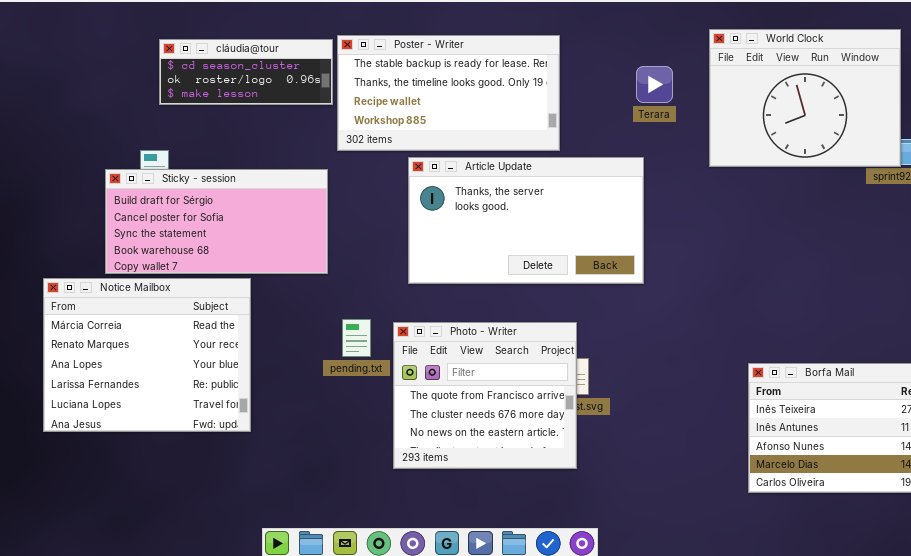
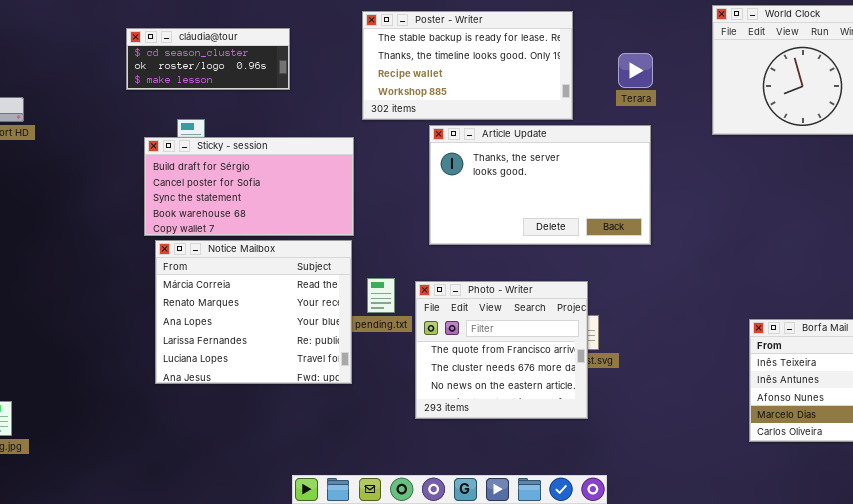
cláudia@tour: [159,39,333,105] -> [126,28,290,90], moved
Terara: [636,66,673,103] -> [618,53,653,88], moved
Notice Mailbox: [43,278,251,432] -> [155,240,352,384], moved

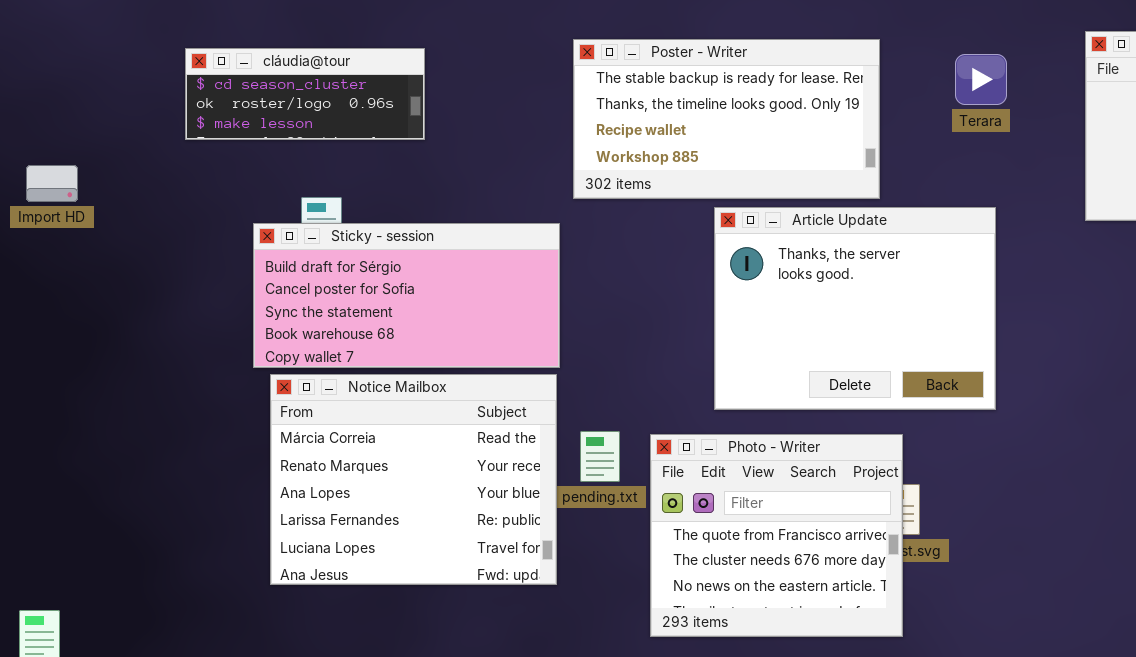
cláudia@tour: [126,28,290,90] -> [185,48,425,140], moved
Terara: [618,53,653,88] -> [955,54,1007,105], moved
Article Update: [429,125,651,245] -> [714,207,996,410], resized

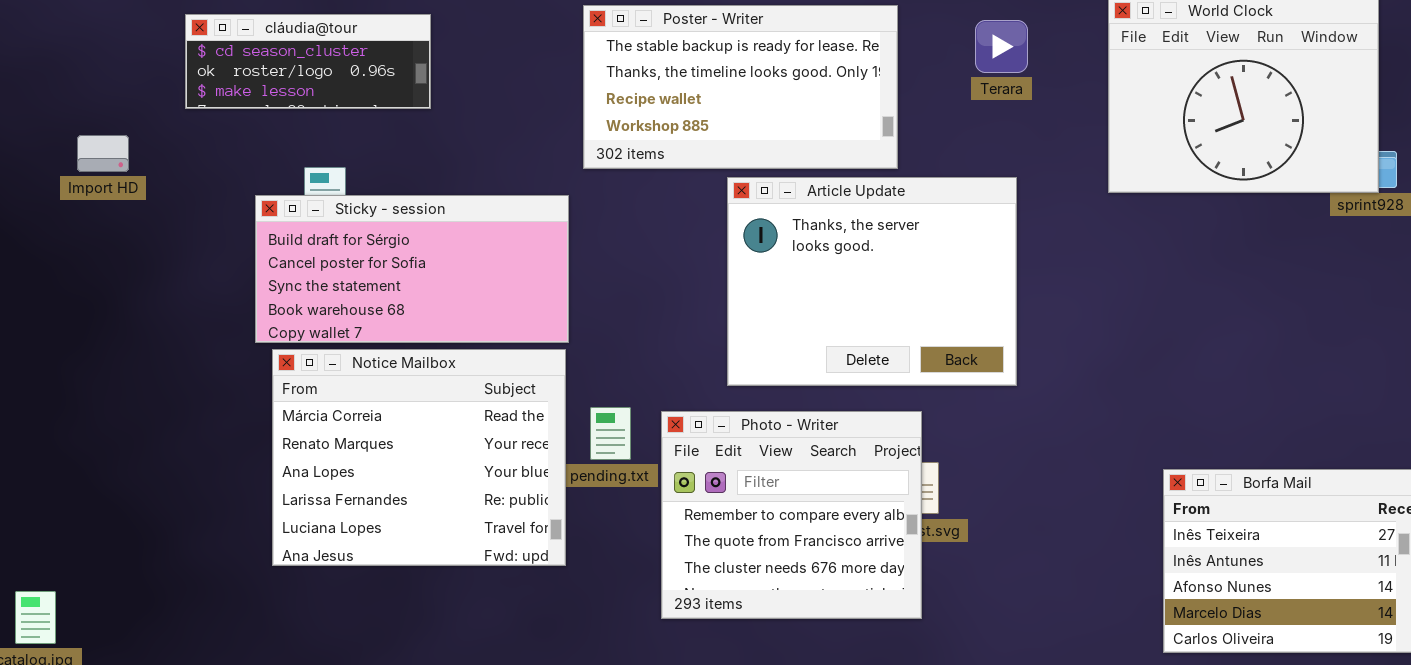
Import HD: [26,165,78,202] -> [77,135,129,172], moved
Photo - Writer: [650,434,903,637] -> [661,411,922,619], scrolled up 1 row

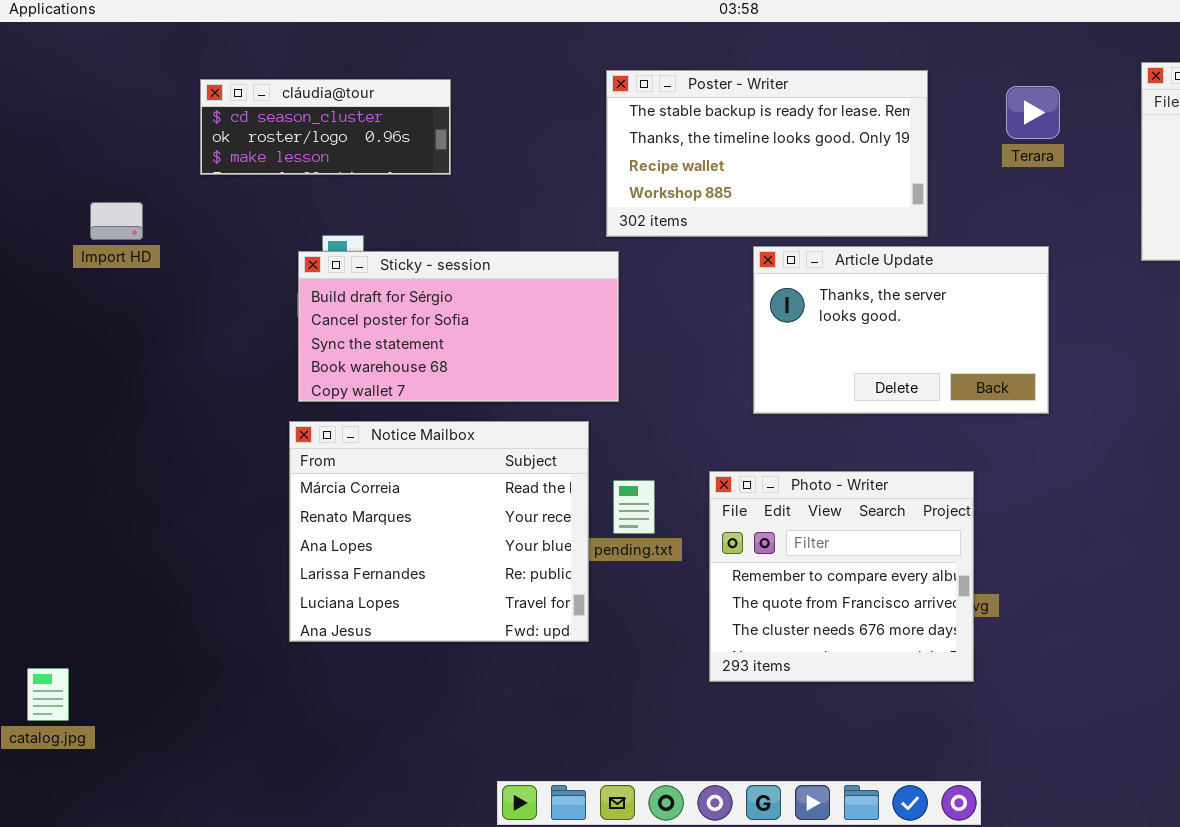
Article Update: [727,177,1017,386] -> [753,246,1049,414], resized
Sticky - session: [255,195,569,343] -> [298,251,619,402], moved
Photo - Writer: [661,411,922,619] -> [709,471,974,682], moved

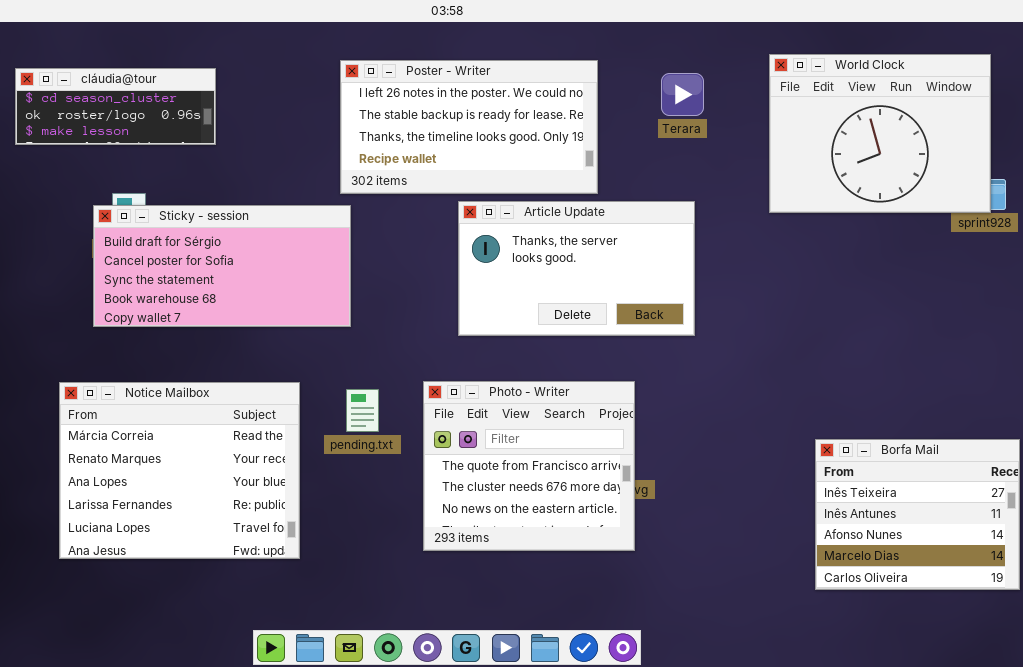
Poster - Writer: [606,70,928,237] -> [340,60,598,194], scrolled up 1 row
Notice Mailbox: [289,421,589,642] -> [59,382,300,559], moved
Photo - Writer: [709,471,974,682] -> [423,381,635,551], scrolled down 1 row

